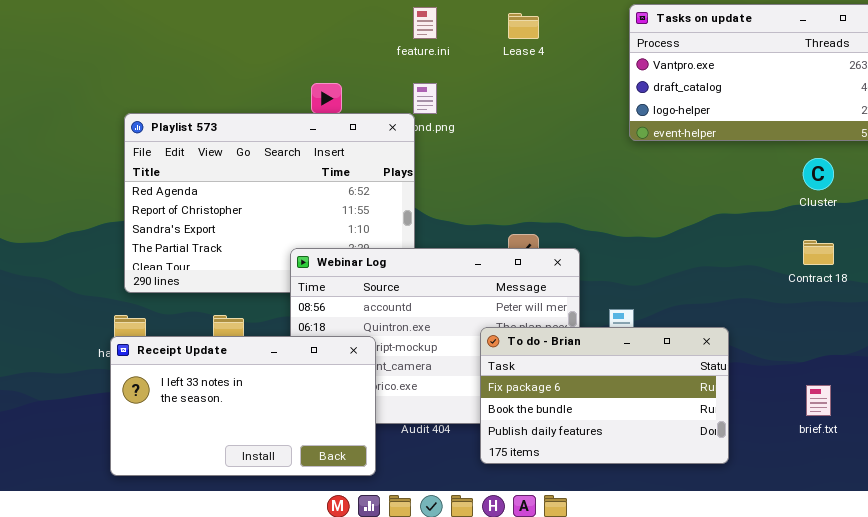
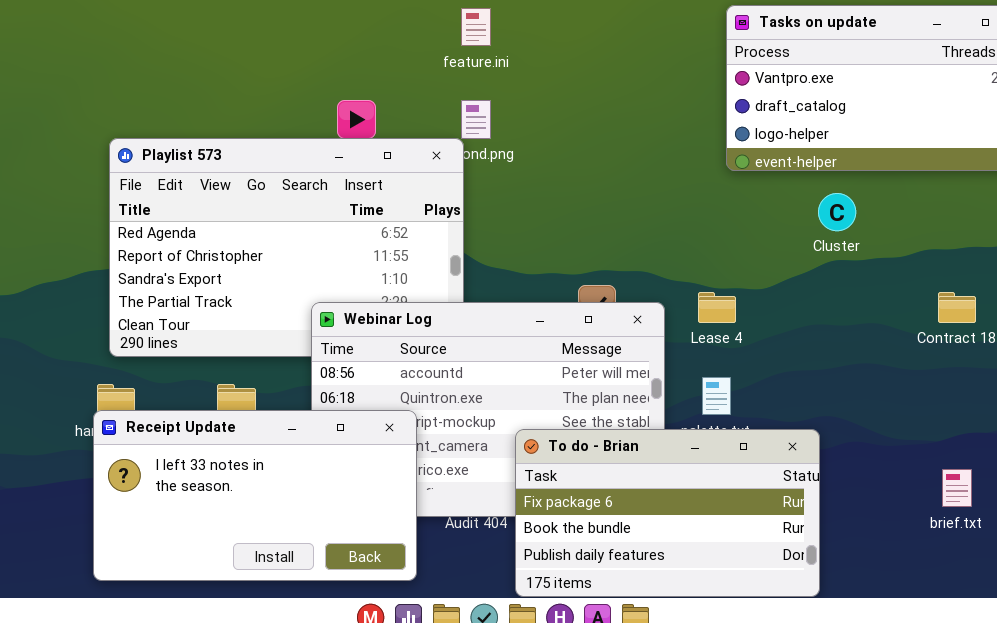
Lease 4: [508,13,539,39] -> [698,292,736,323], moved
Cluster: [803,158,834,190] -> [818,193,856,231], moved
To do - Brian: [480,327,729,464] -> [515,429,820,597], moved

